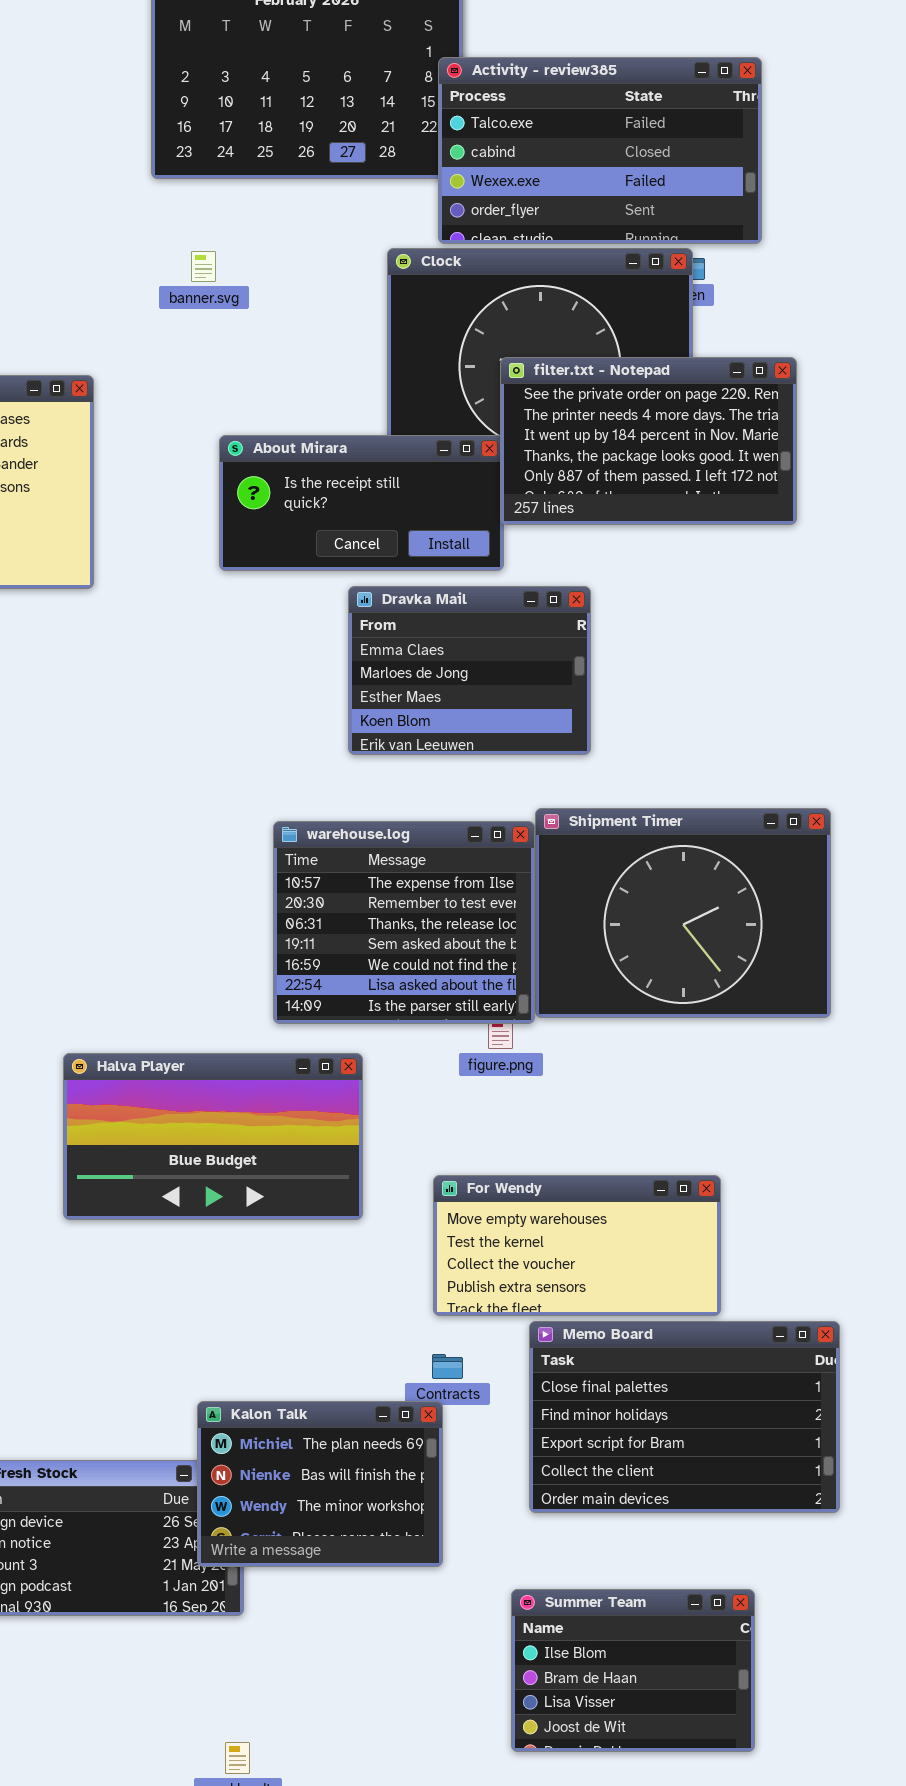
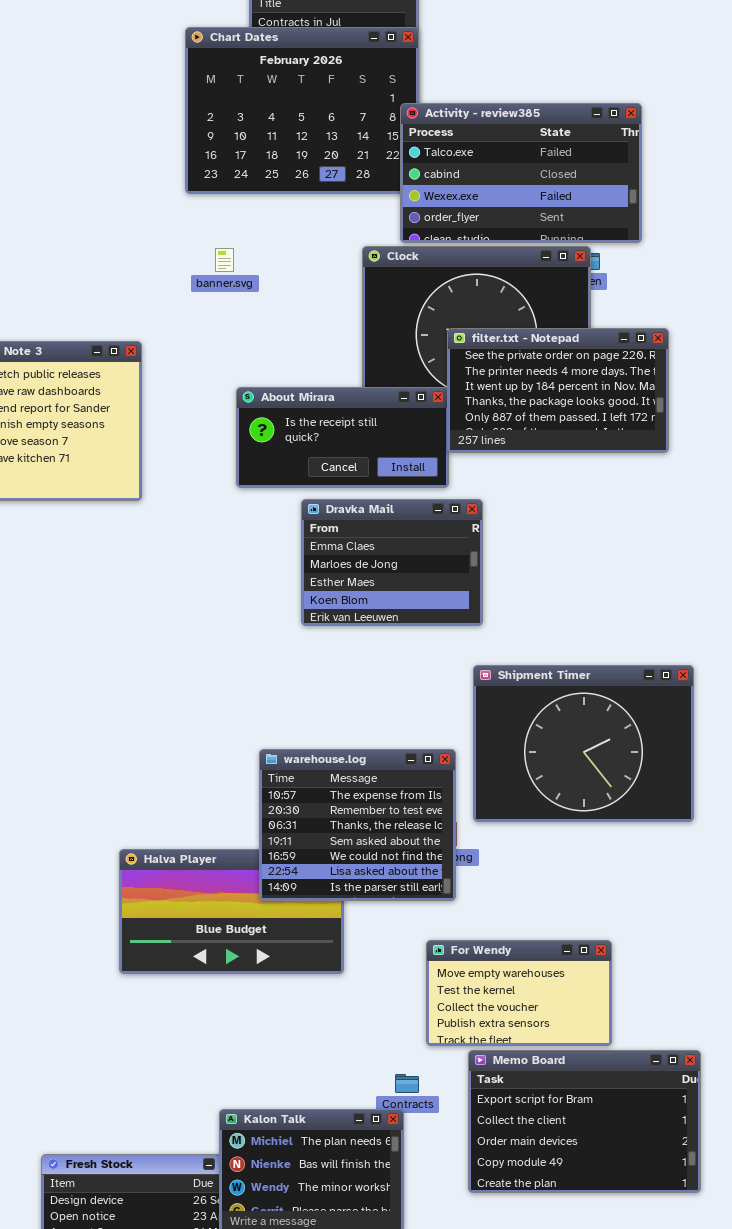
Dravka Mail: [348,586,591,755] -> [301,499,483,626], moved
warehouse.log: [273,821,535,1024] -> [259,749,456,901], moved
For Wendy: [433,1175,721,1316] -> [426,940,612,1046], resized
Memo Board: [529,1321,840,1513] -> [468,1050,701,1193], scrolled down 2 rows

